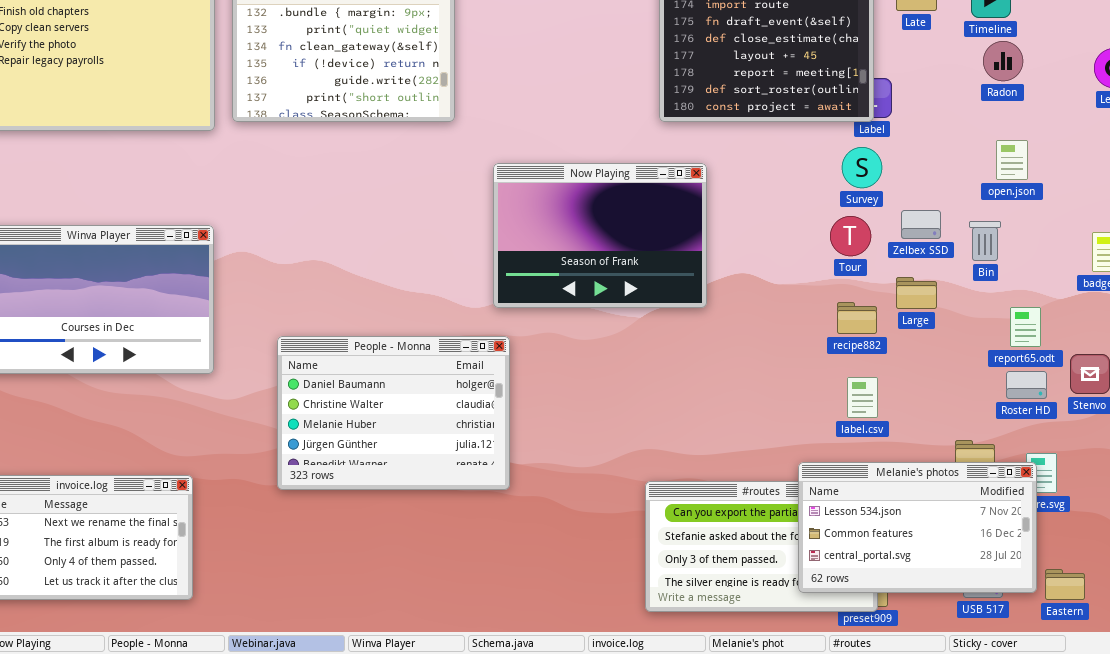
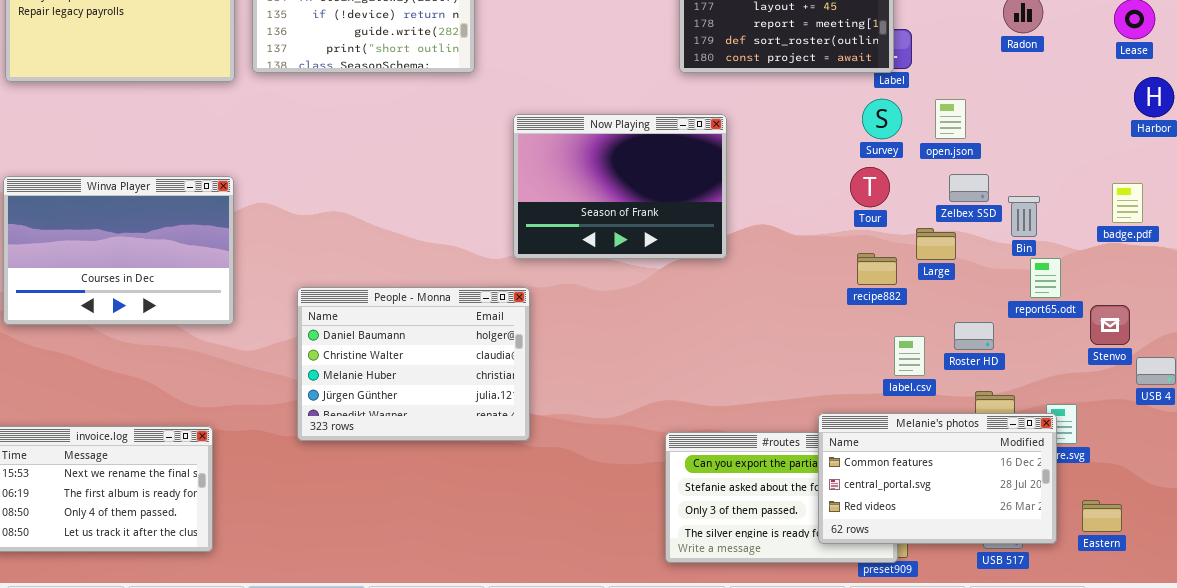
open.json: [996,140,1028,180] -> [935,99,966,139], moved
Zelbex SSD: [901,210,941,239] -> [949,174,989,202], moved
Bin: [969,221,1001,261] -> [1008,196,1040,237], moved
Roster HD: [1006,371,1047,399] -> [954,322,994,350], moved
label.csv: [847,377,878,418] -> [894,336,925,376], moved
Melanie's photos: [798,462,1037,593] -> [818,413,1057,544], scrolled down 1 row
Eastern: [1045,569,1085,600] -> [1082,500,1122,532], moved

